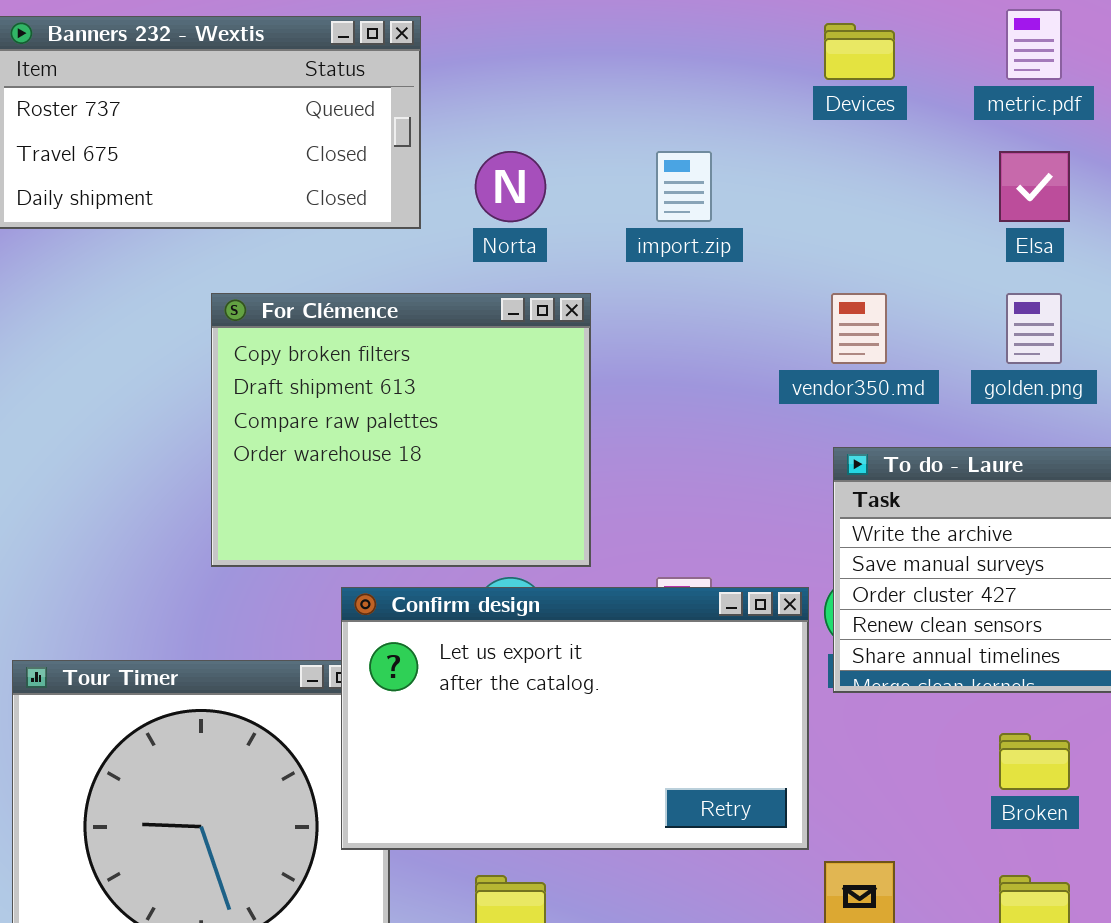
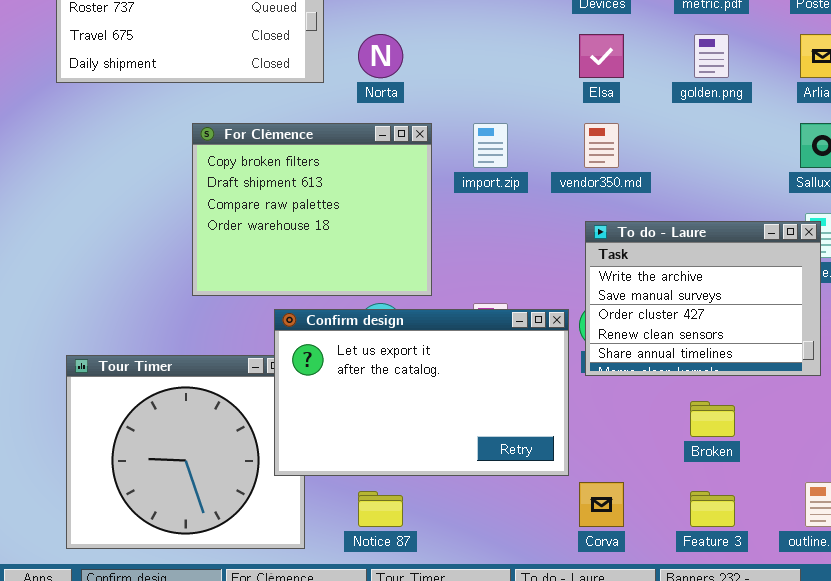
import.zip: [656,151,712,222] -> [473,123,508,168], moved
Elsa: [999,151,1070,222] -> [579,34,624,78], moved
golden.png: [1006,293,1062,364] -> [694,34,729,78], moved

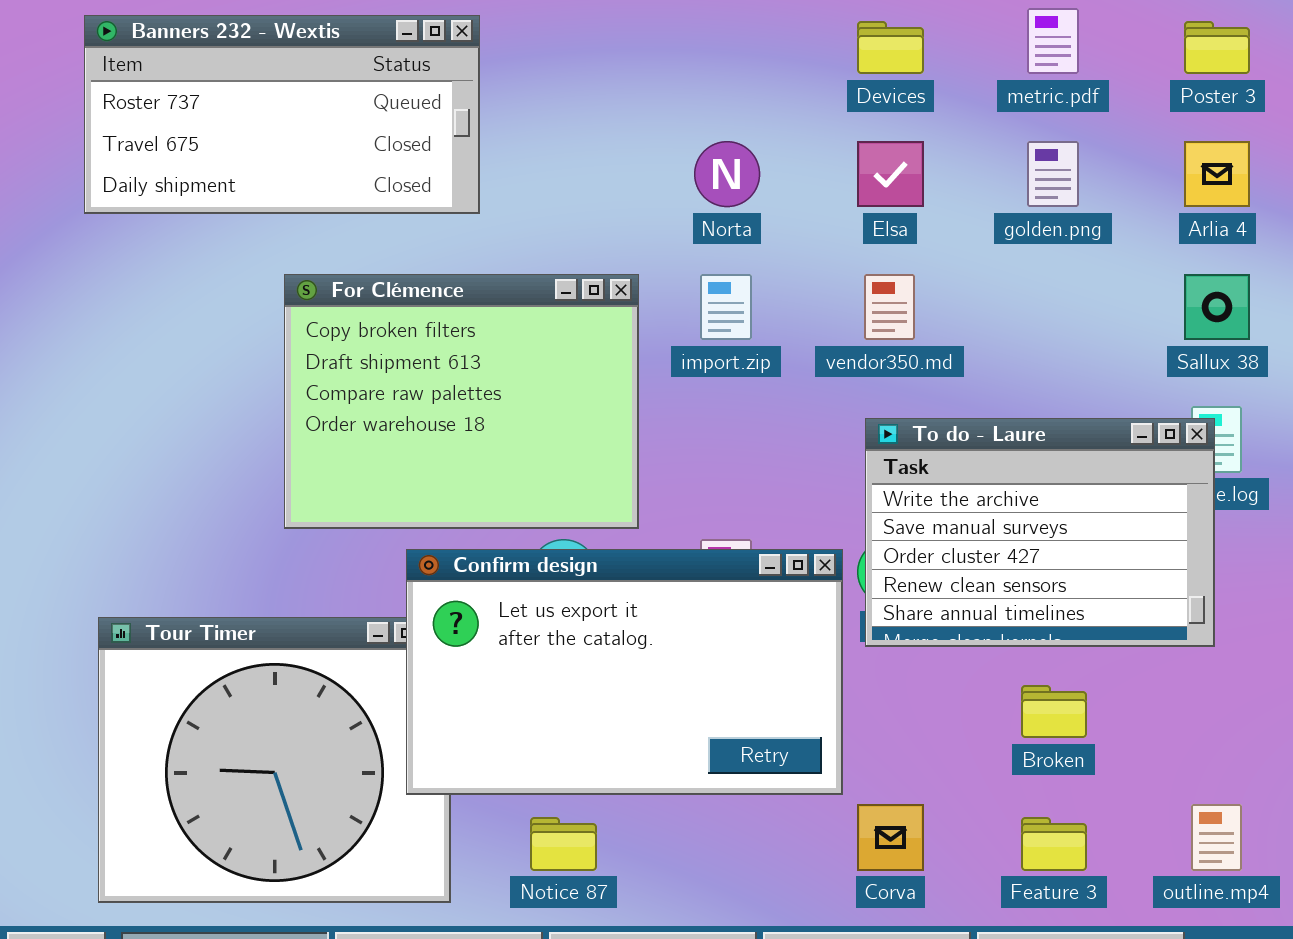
Norta: [358,34,403,78] -> [694,141,760,207], moved

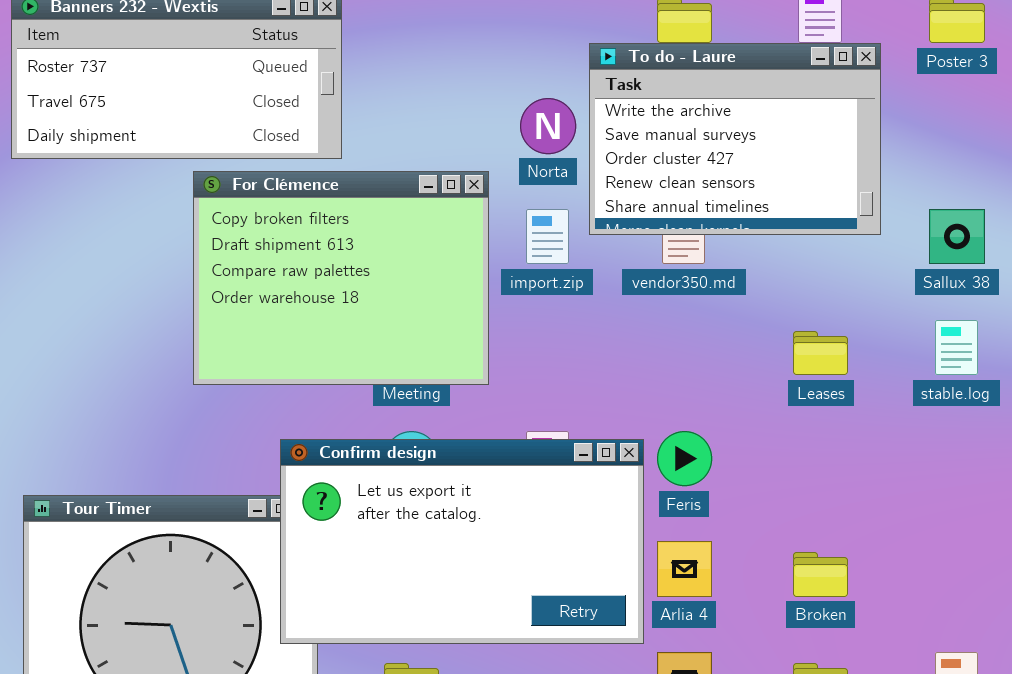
Arlia 4: [1184,141,1250,207] -> [657,541,712,597], moved
For Clémence: [284,274,639,529] -> [193,171,489,385], moved
To do - Laure: [865,418,1215,647] -> [589,43,881,235], moved

